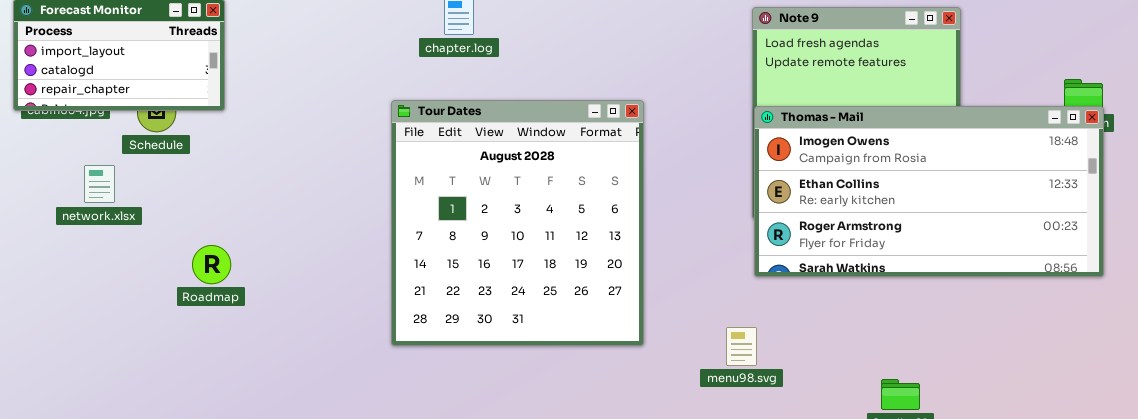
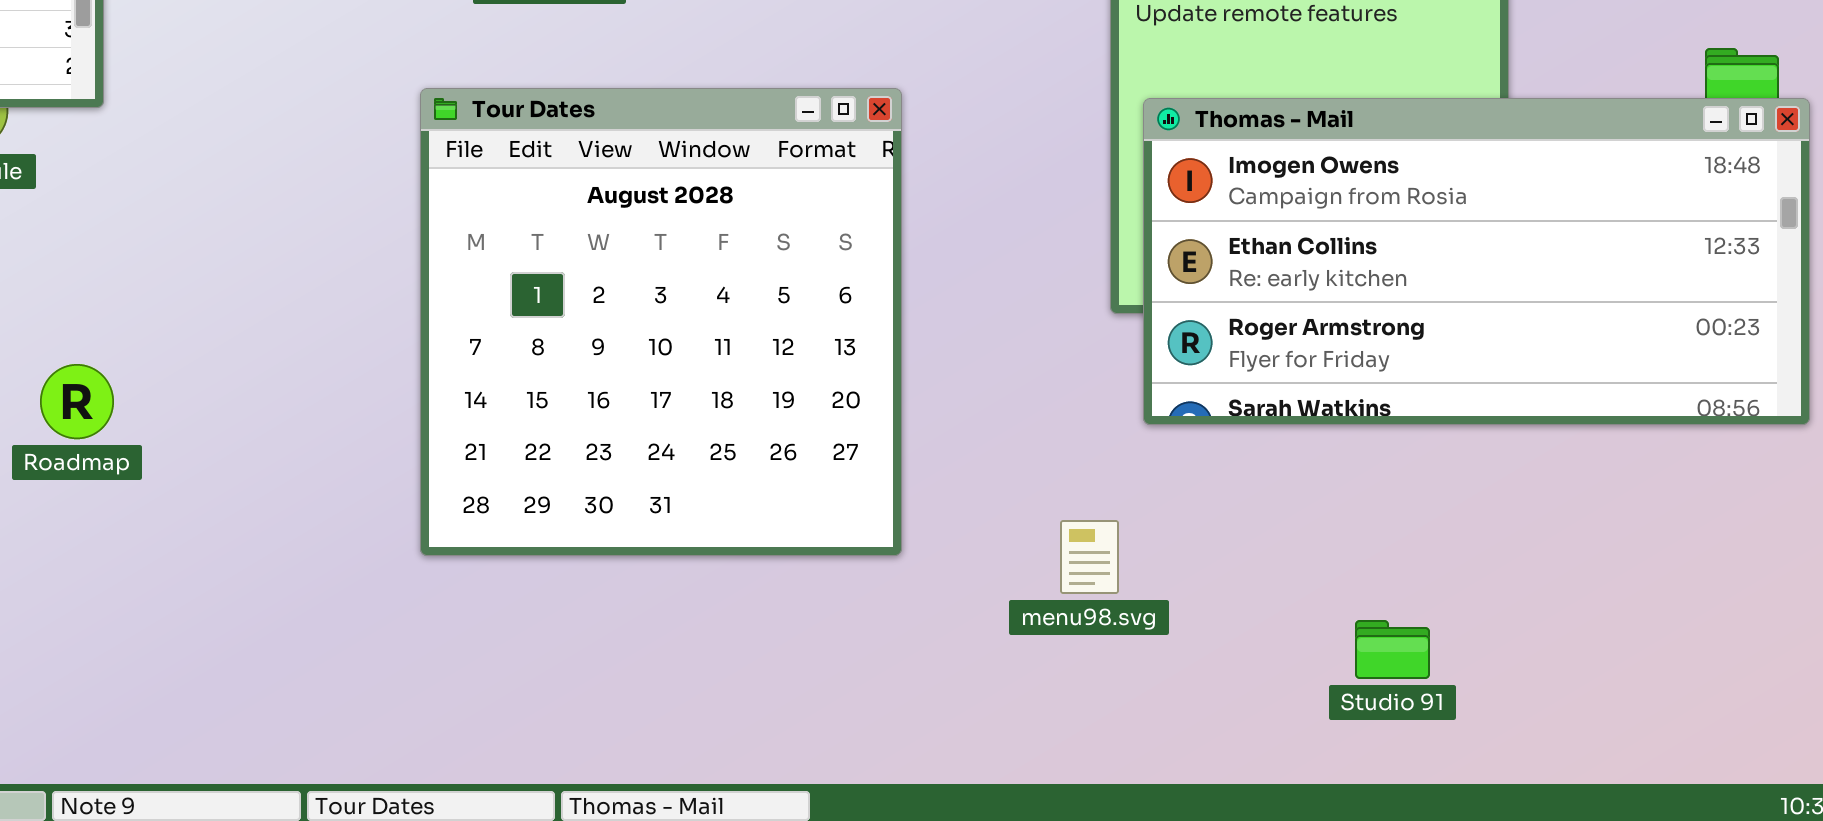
Thomas - Mail: [754,106,1104,277] -> [1143,98,1810,425], moved

